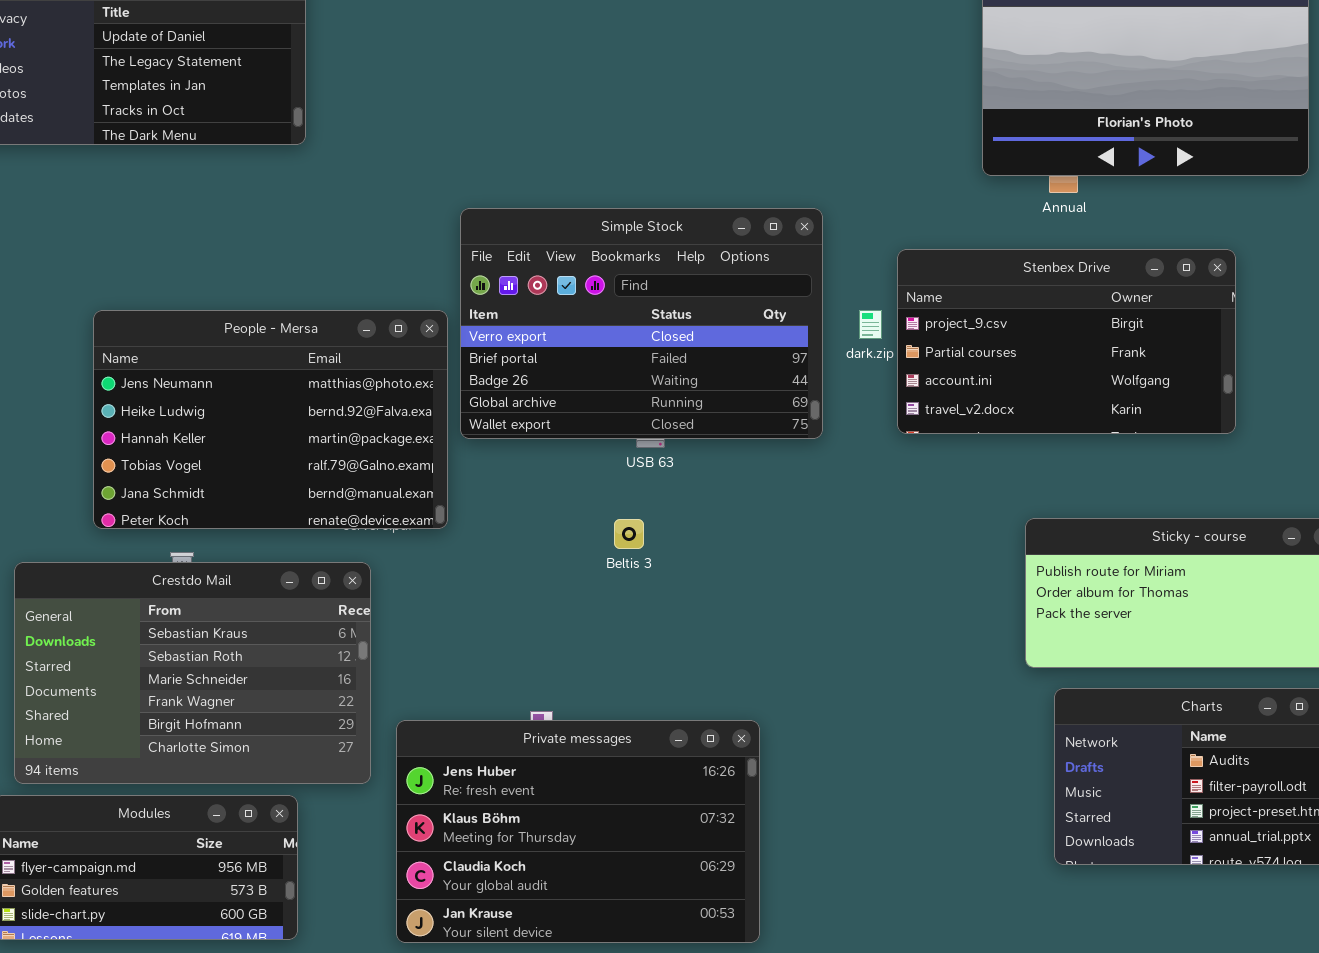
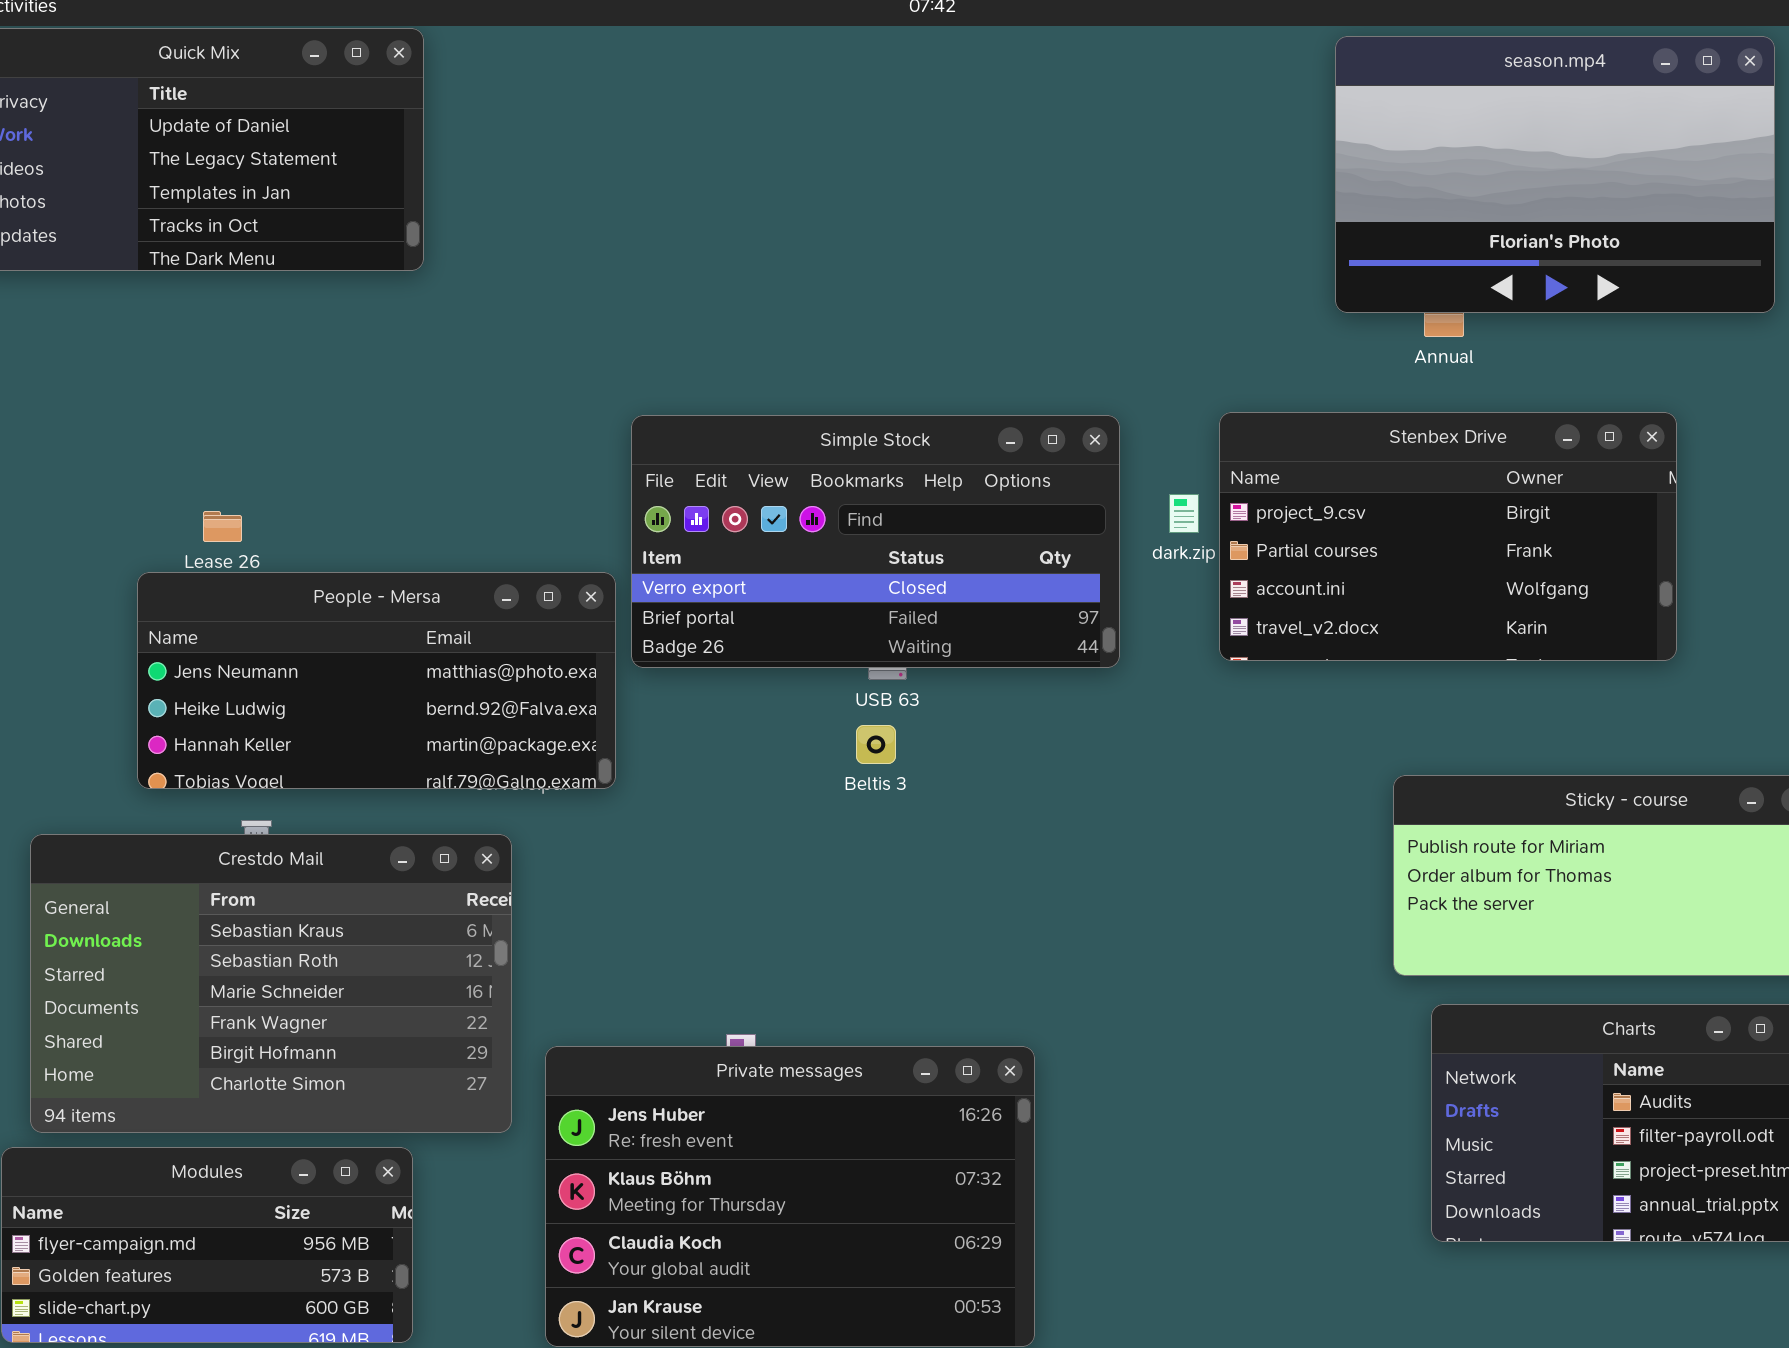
Simple Stock: [460,208,823,439] -> [631,415,1120,668], resized
People - Mersa: [93,310,448,529] -> [137,572,616,789], resized
Beltis 3: [614,519,644,549] -> [856,725,896,764], moved

